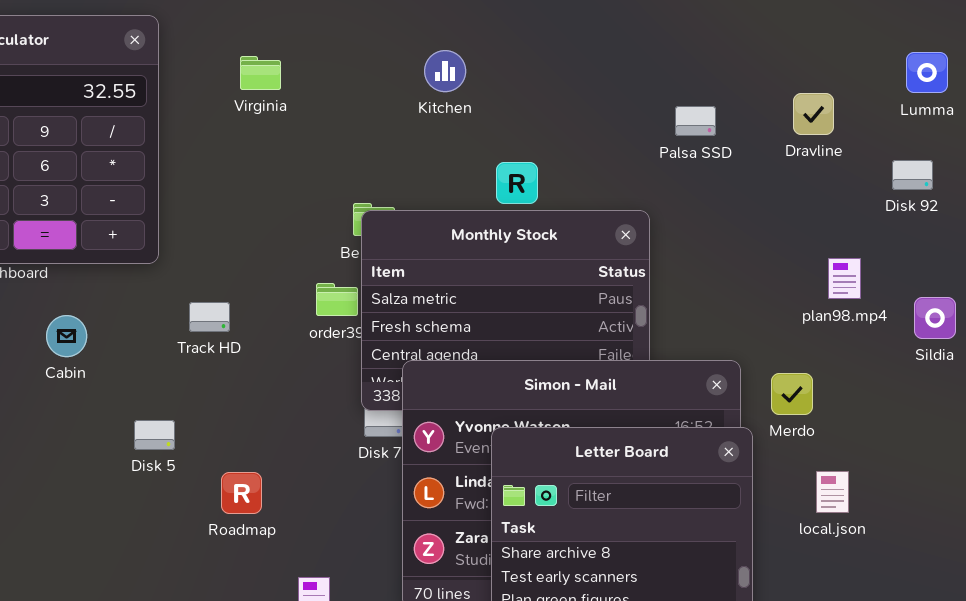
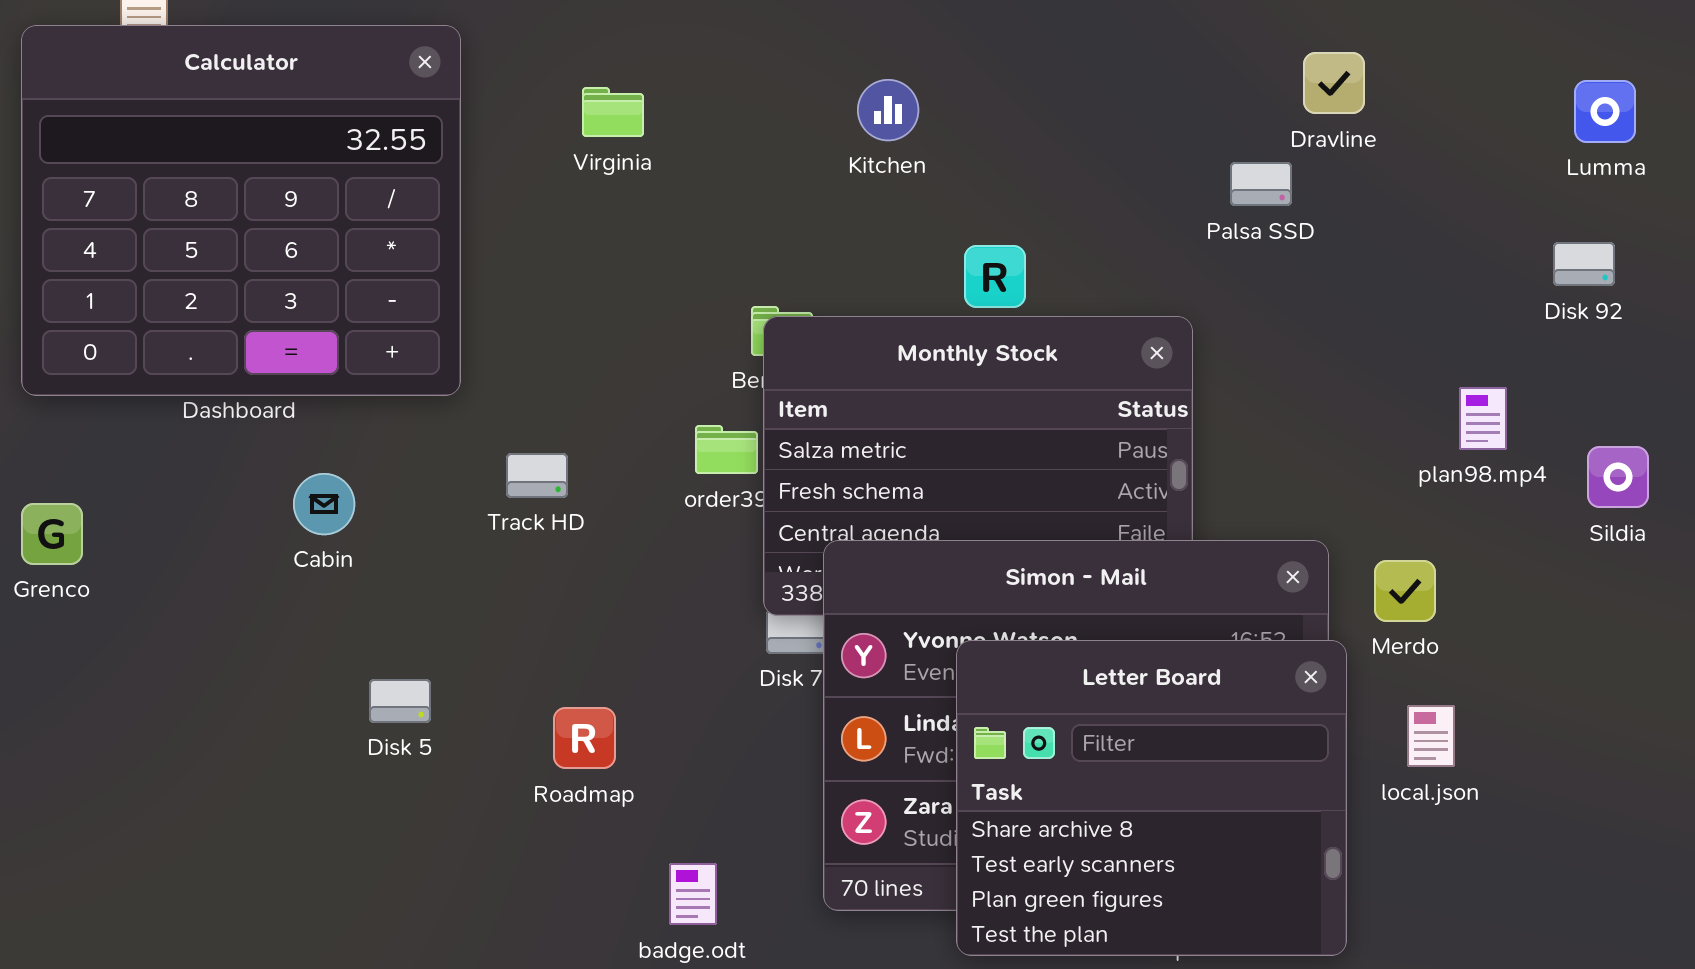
Dravline: [793,93,834,135] -> [1303,52,1365,114], moved
Disk 5: [134,420,175,450] -> [369,679,431,723], moved
local.json: [816,471,849,513] -> [1407,705,1455,767], moved

